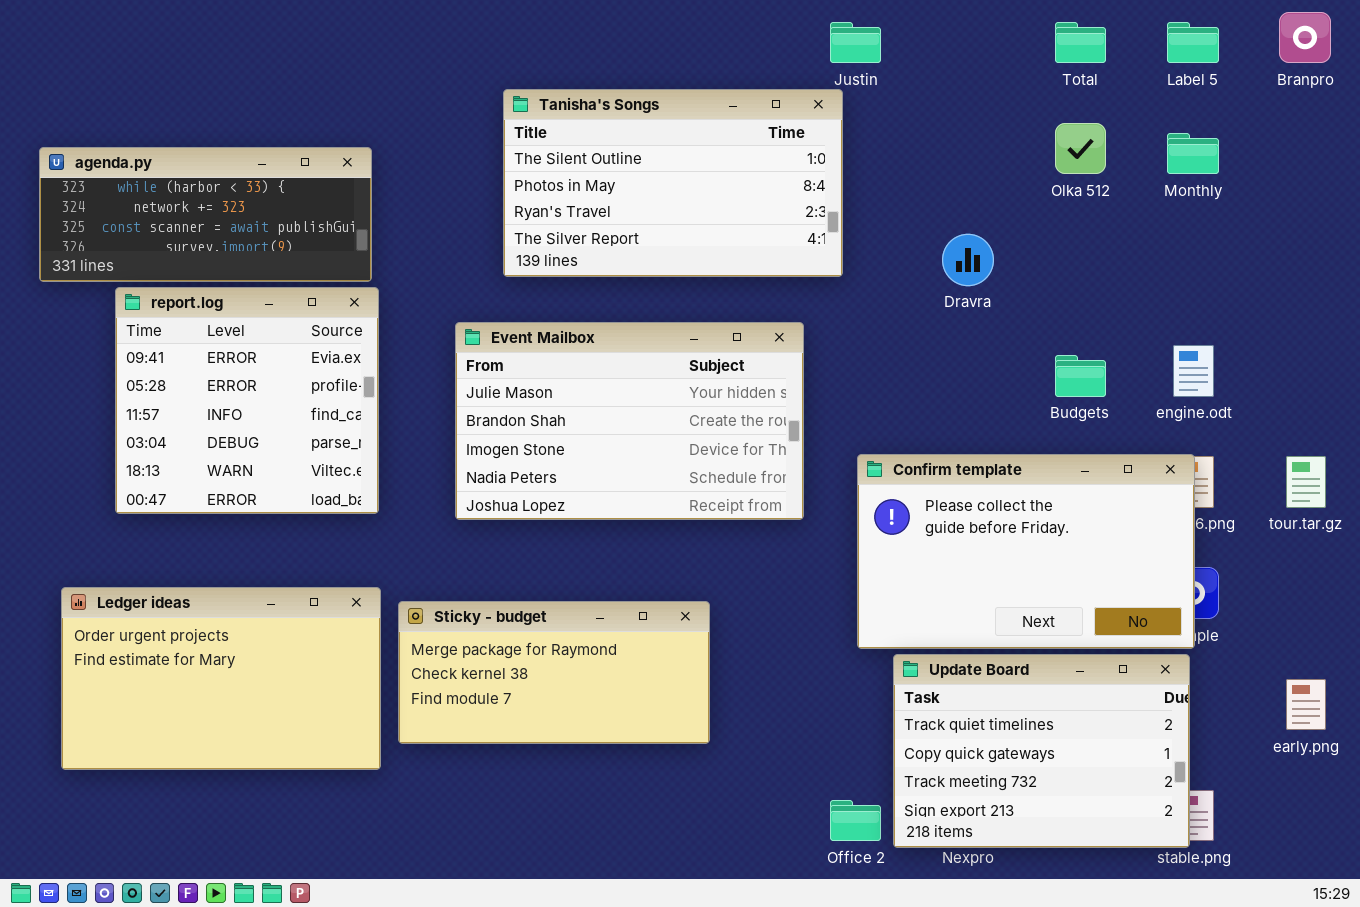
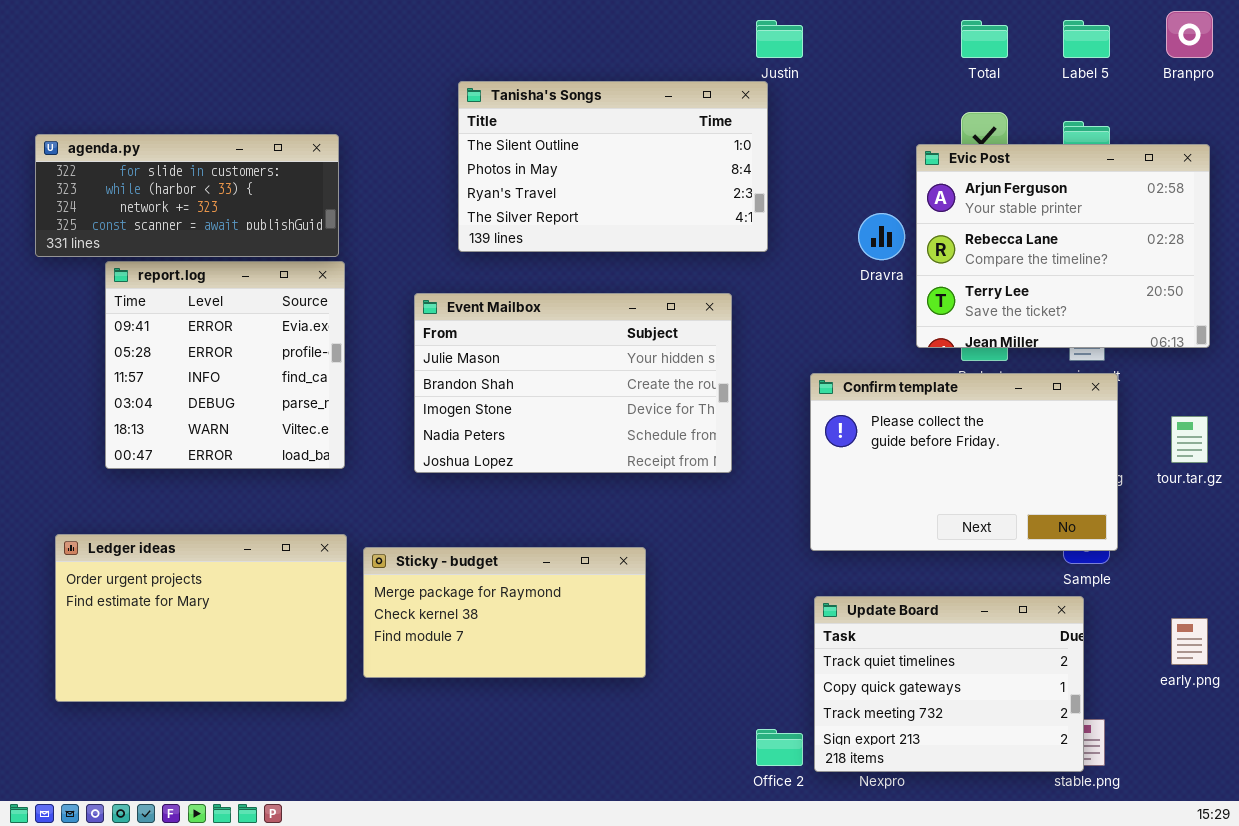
agenda.py: [39,147,372,282] -> [35,134,339,257], scrolled up 1 row
Evic Post: none -> [916,144,1210,348], opened
Confirm template: [857,454,1195,649] -> [810,373,1118,551], moved

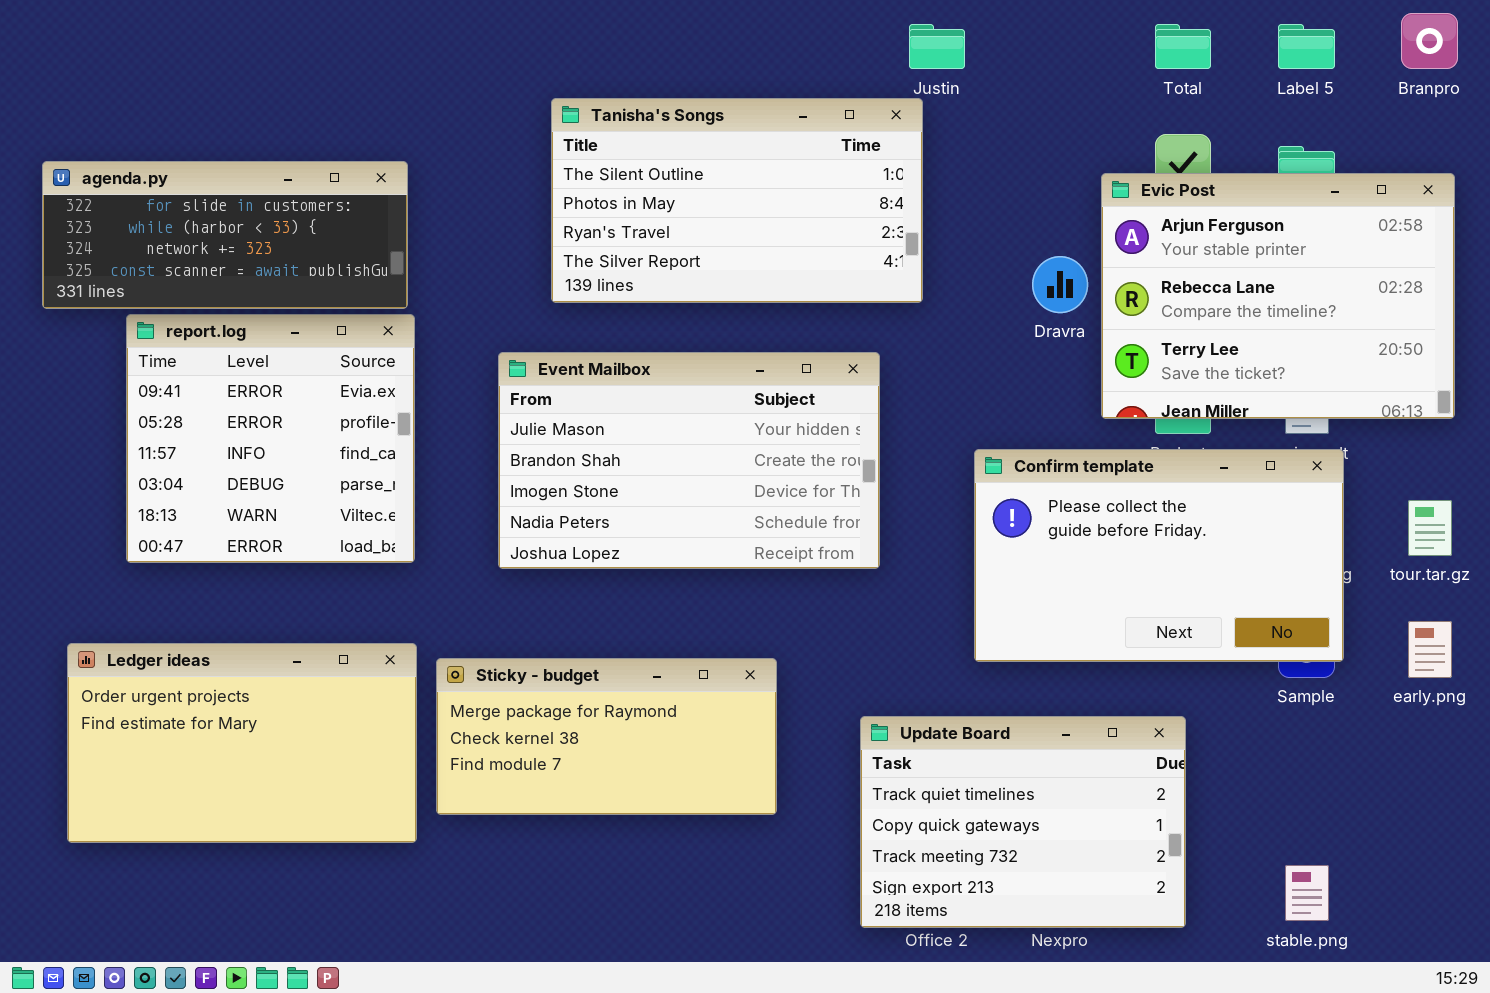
Update Board: [814,596,1084,772] -> [860,716,1186,928], moved
early.png: [1171,618,1208,665] -> [1408,621,1452,678], moved

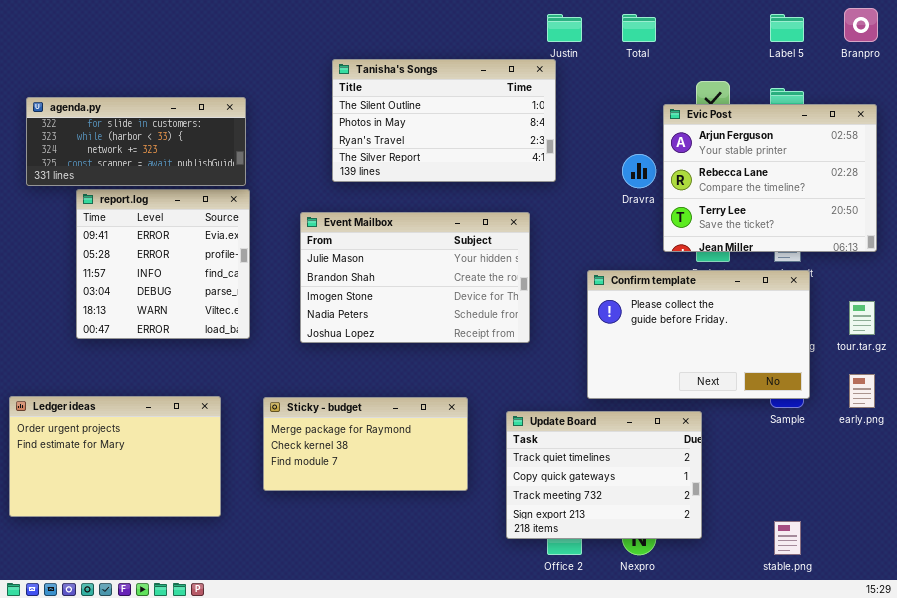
Total: [1155,24,1211,69] -> [622,14,656,42], moved
Ledger ideas: [67,643,417,843] -> [9,396,221,517], moved
Update Board: [860,716,1186,928] -> [506,411,702,539], moved

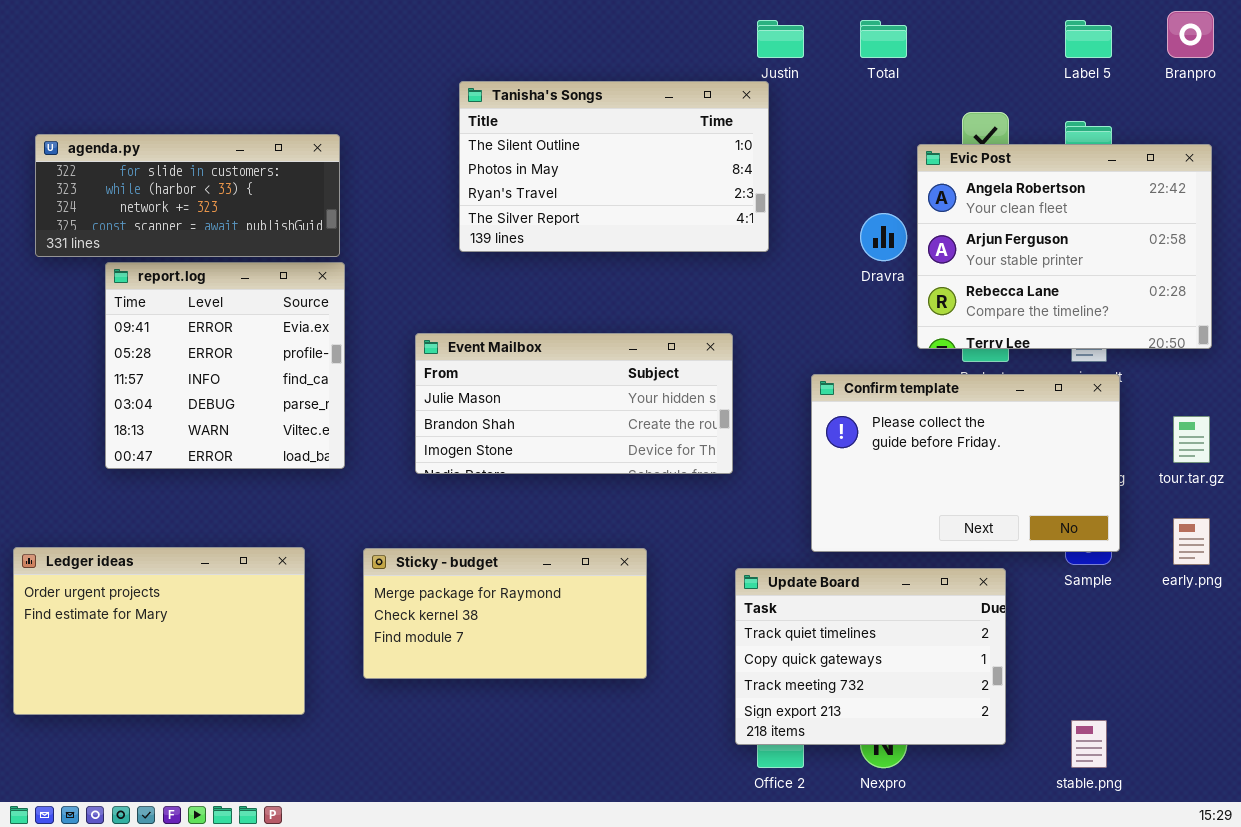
Evic Post: [663,104,877,252] -> [917,144,1212,349], scrolled up 1 row
Event Mailbox: [300,212,530,343] -> [415,333,733,474], resized
Update Board: [506,411,702,539] -> [735,568,1006,745], moved

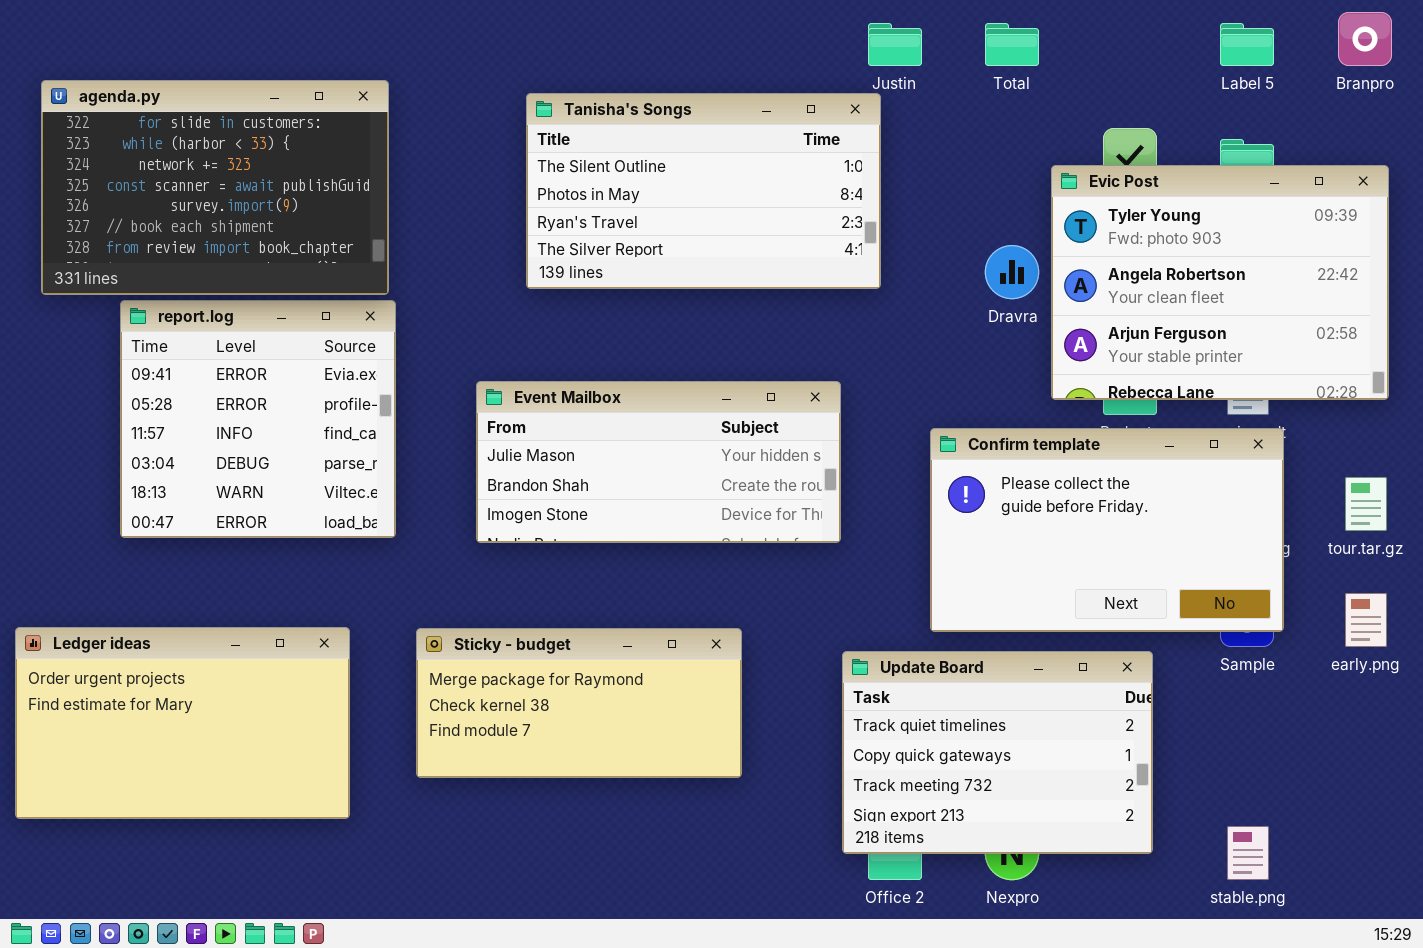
agenda.py: [35,134,340,257] -> [41,80,389,295], resized
Evic Post: [917,144,1212,349] -> [1051,165,1389,400], scrolled up 1 row

